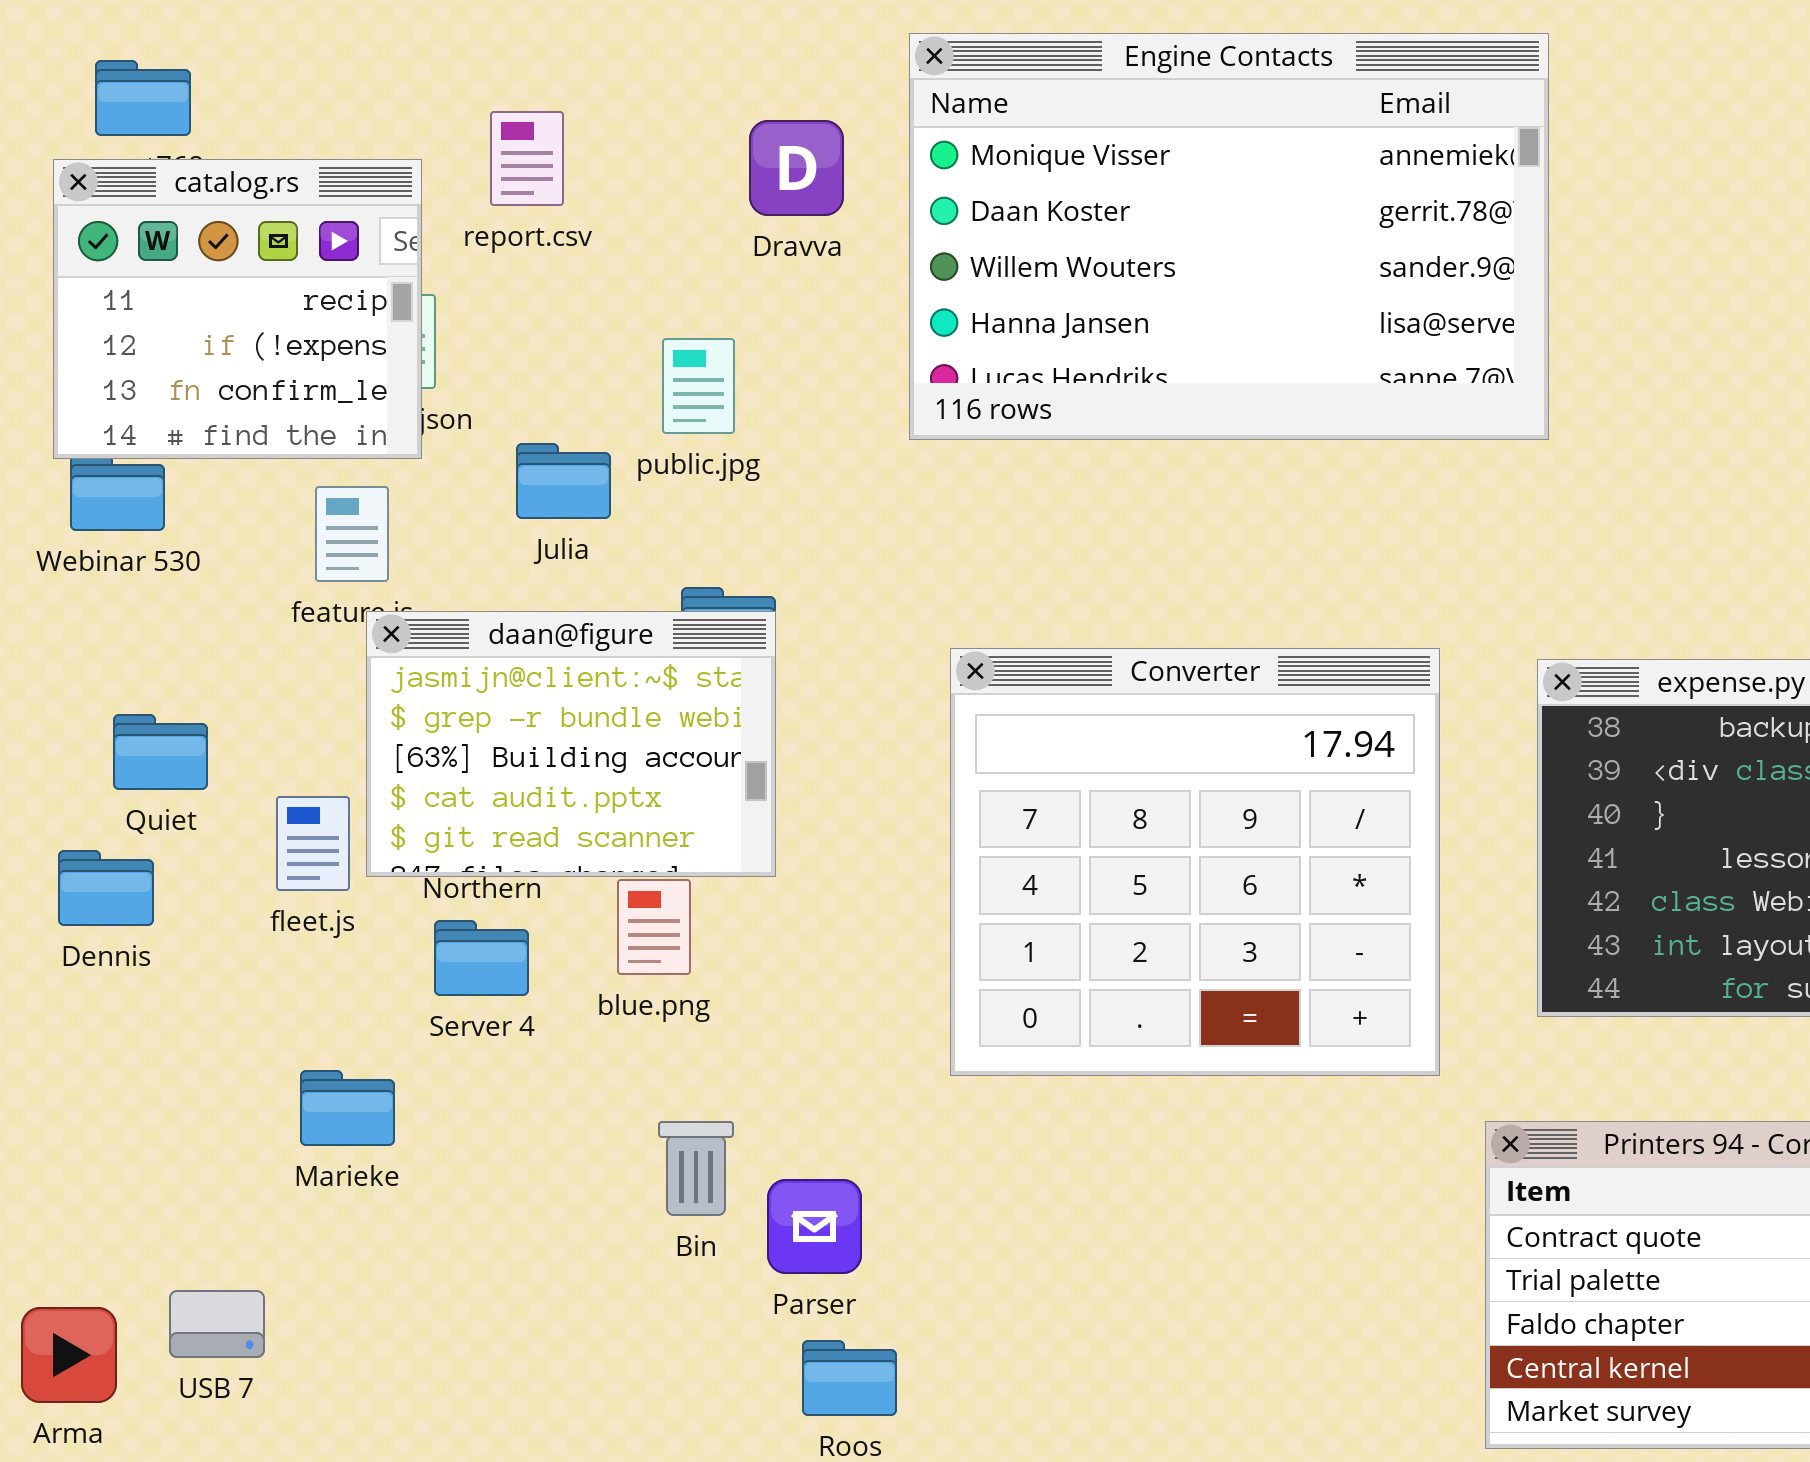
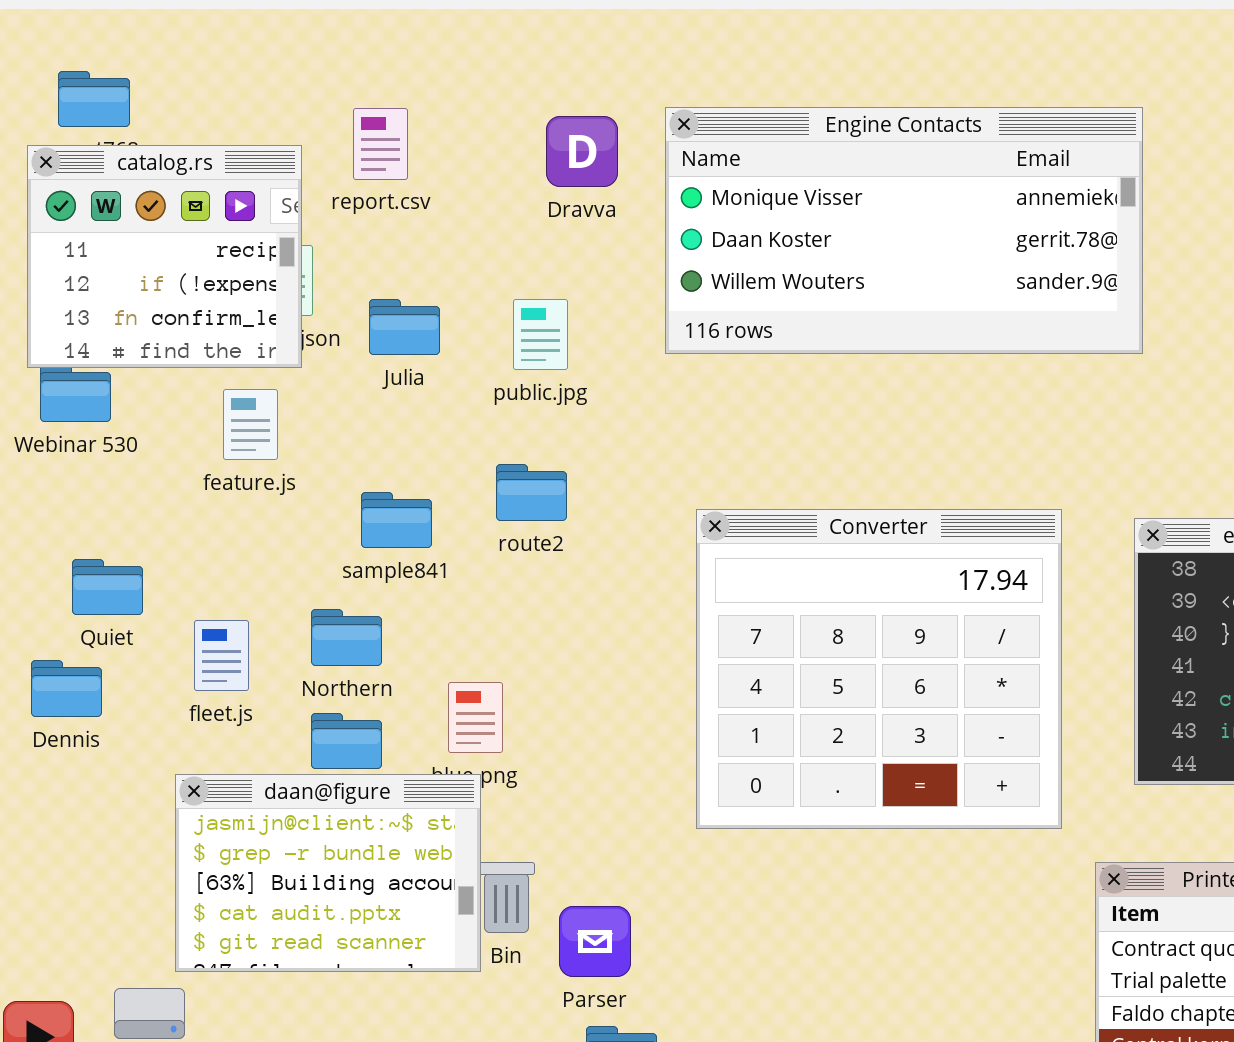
Engine Contacts: [909,33,1549,440] -> [665,107,1143,354], resized
public.jpg: [662,338,735,434] -> [513,299,568,370], moved
Julia: [516,443,611,519] -> [369,299,440,355], moved
daan@figure: [366,611,776,877] -> [175,774,481,972], moved

